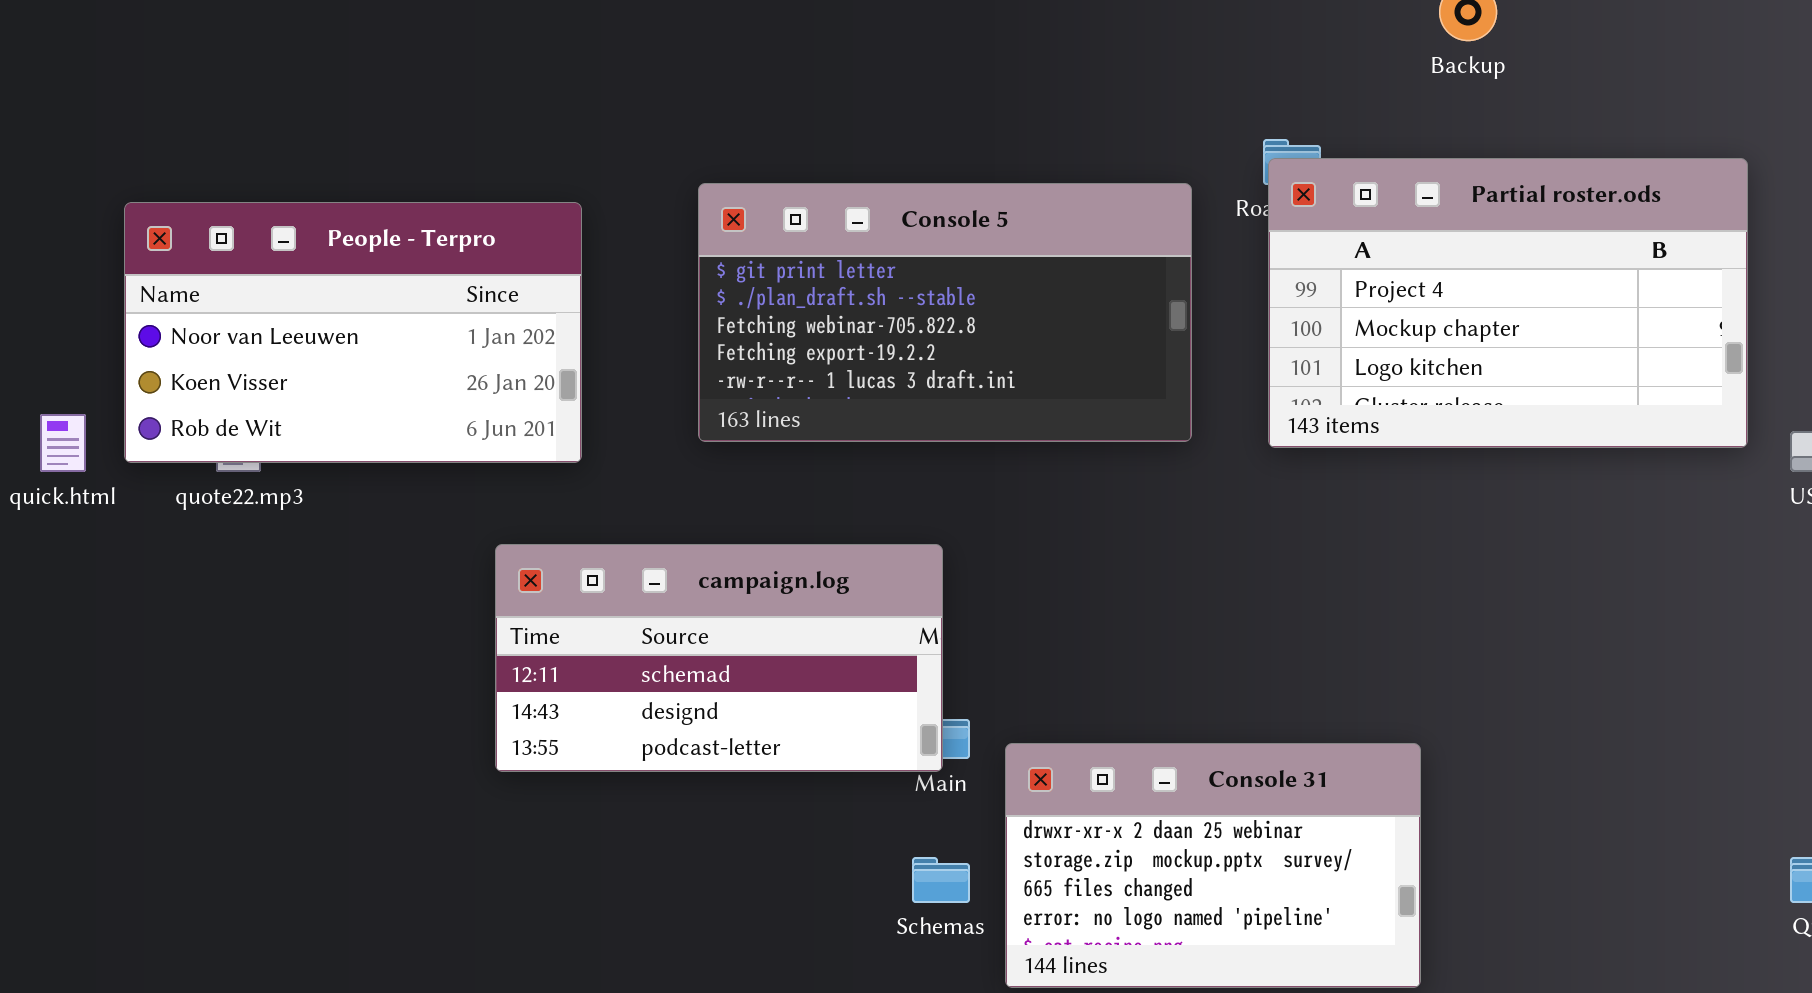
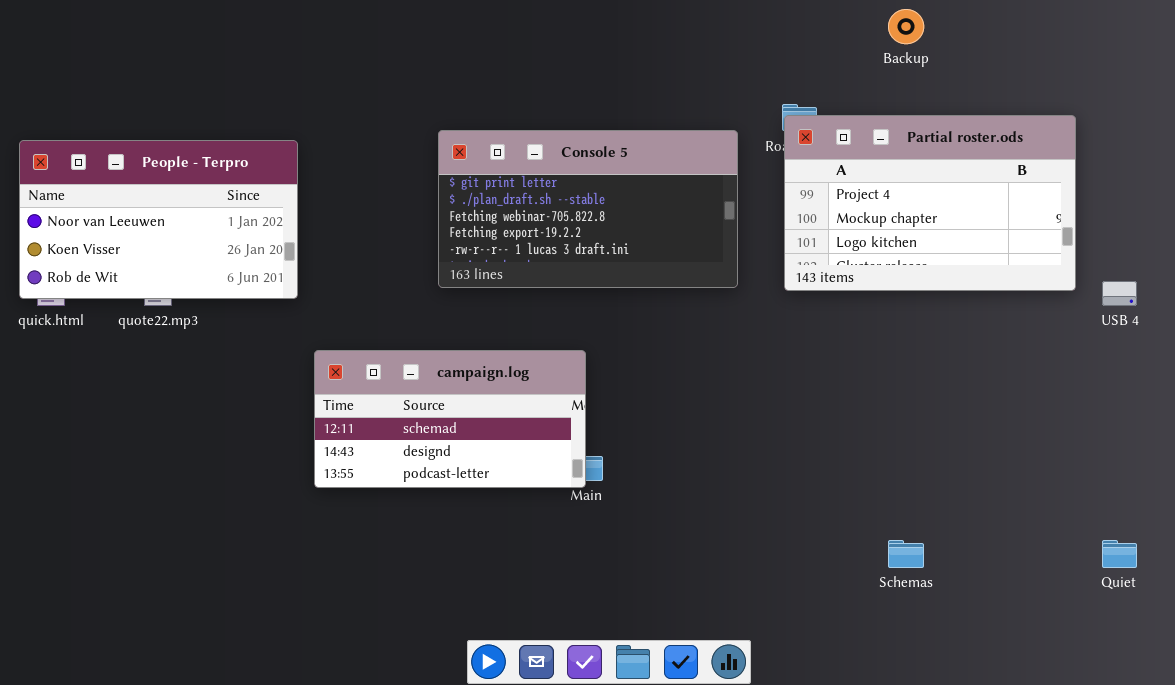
People - Terpro: [124,202,582,463] -> [19,140,298,299], moved
Console 31: [1005,743,1421,988] -> none, closed
Schemas: [912,857,970,903] -> [888,540,924,568], moved

